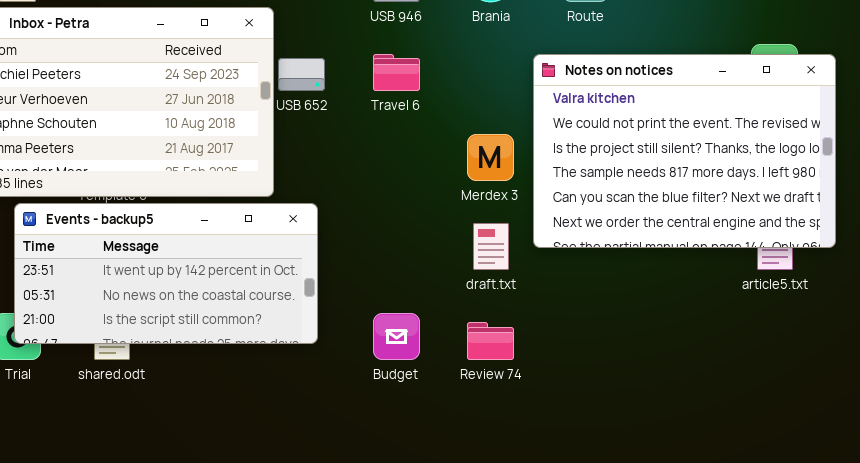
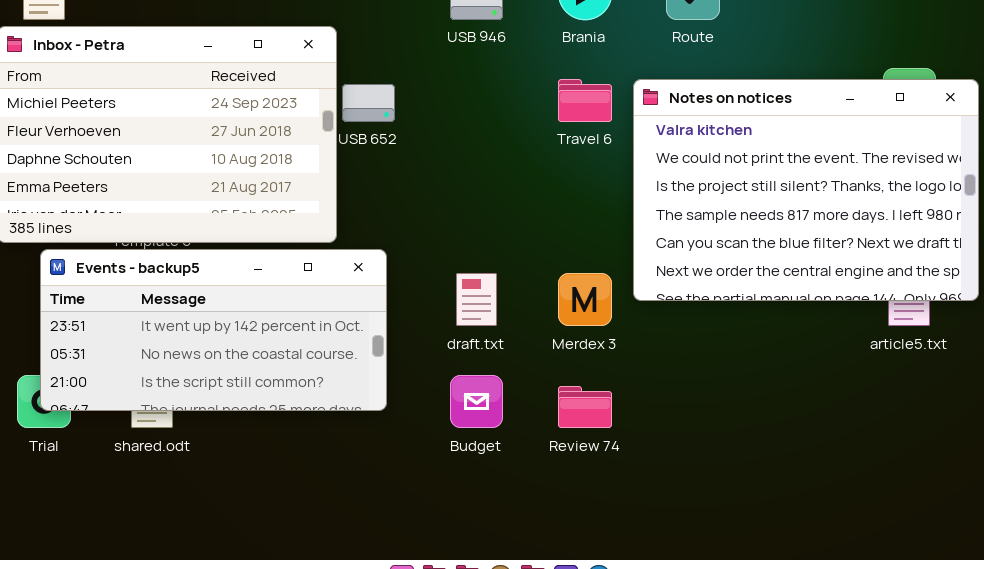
Travel 6: [373,54,420,91] -> [558,79,612,122], moved
Merdex 3: [467,134,514,181] -> [558,273,612,326], moved
draft.txt: [473,223,509,270] -> [456,273,497,326], moved

